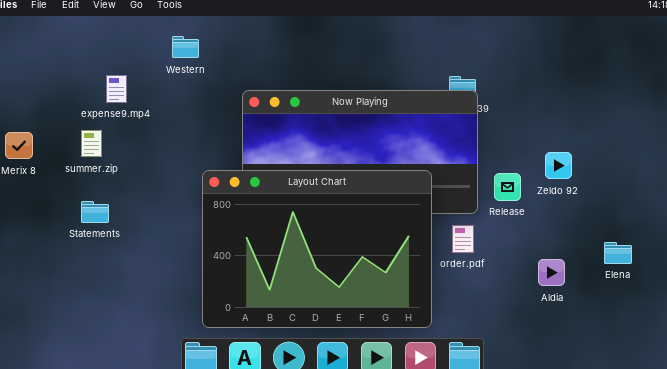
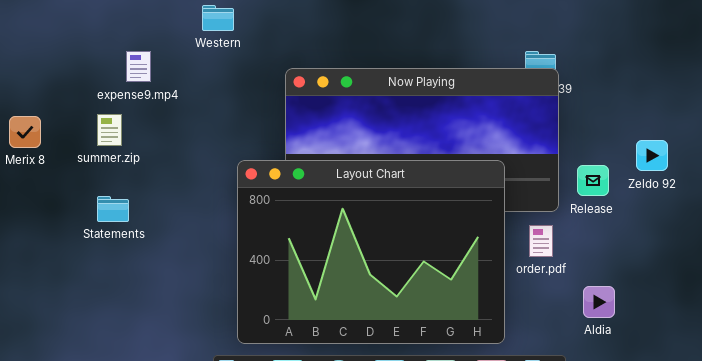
Aldia: [538,259,565,286] -> [583,286,615,318], moved

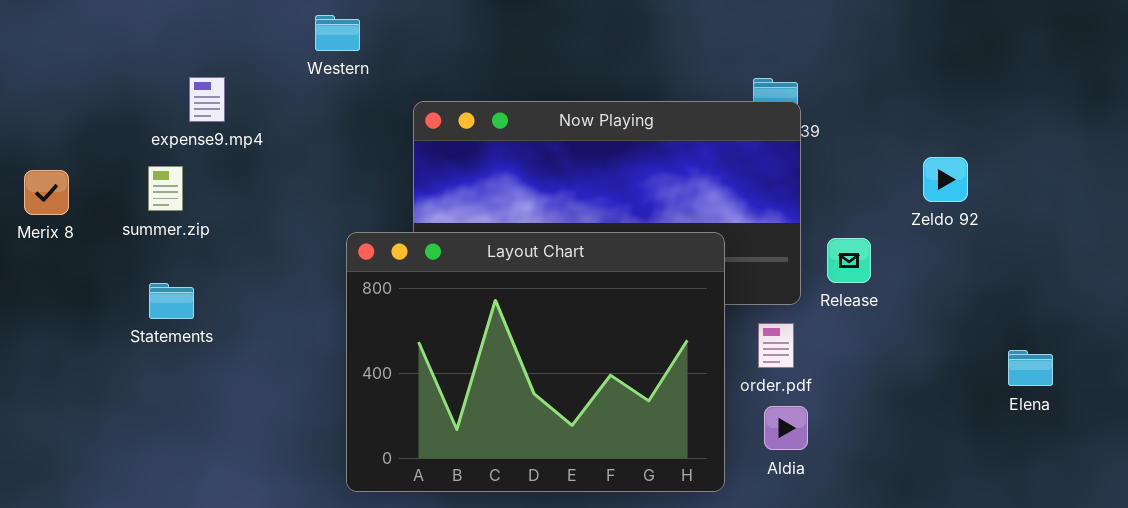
Western: [202,5,234,31] -> [315,15,360,51], moved
Zeldo 92: [636,140,668,171] -> [923,157,968,202], moved
Aldia: [583,286,615,318] -> [764,406,808,450], moved

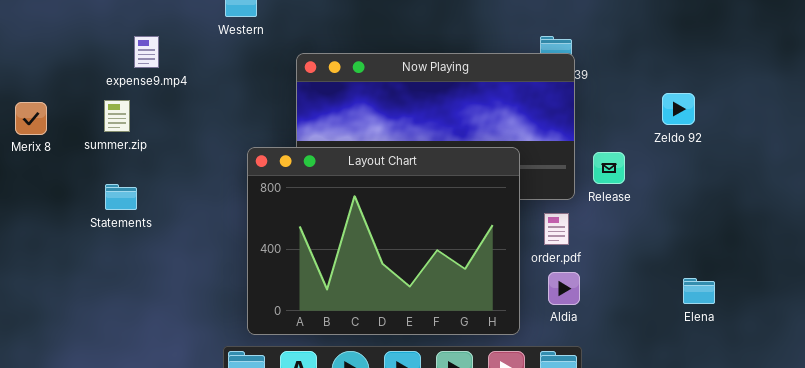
Elena: [1008,350,1053,386] -> [683,278,715,304], moved

